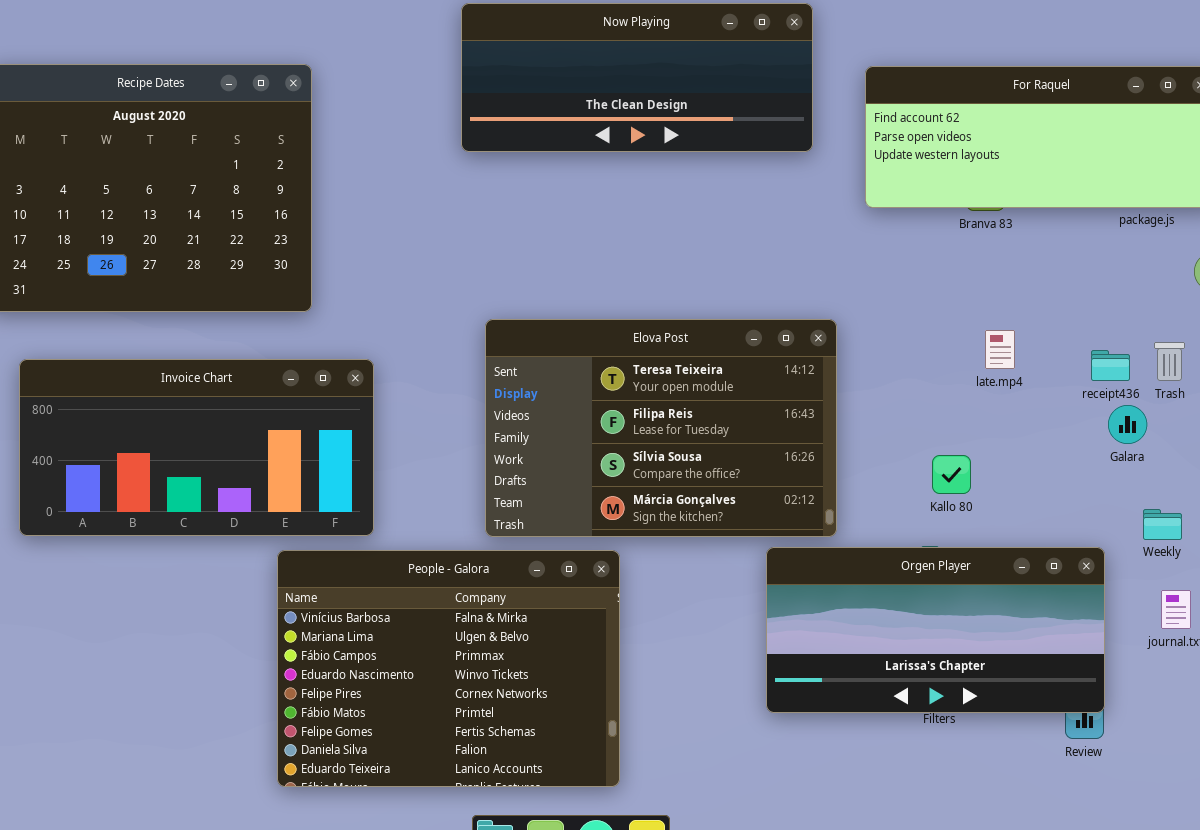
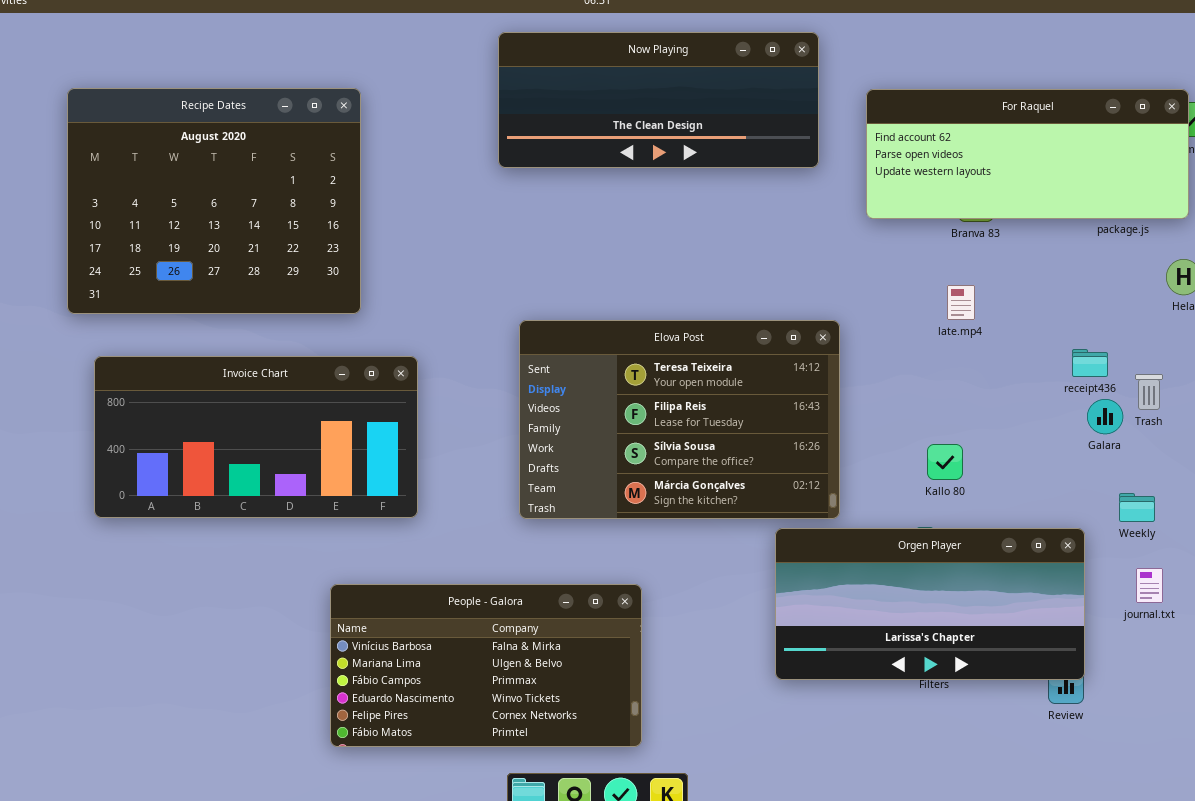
late.mp4: [985,330,1015,369] -> [947,285,975,320], moved
Trash: [1154,342,1185,381] -> [1135,374,1163,410], moved
People - Galora: [277,550,620,787] -> [330,584,642,747], resized

